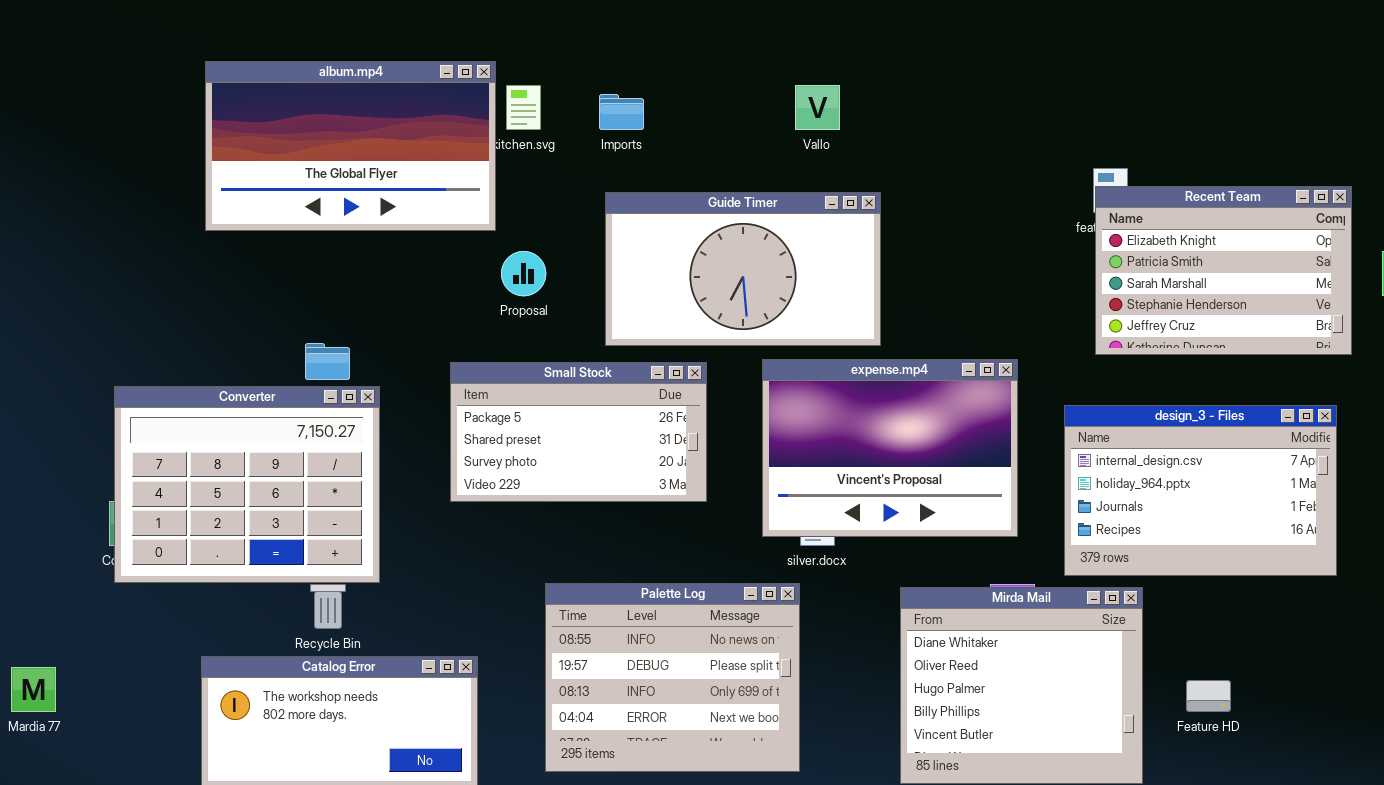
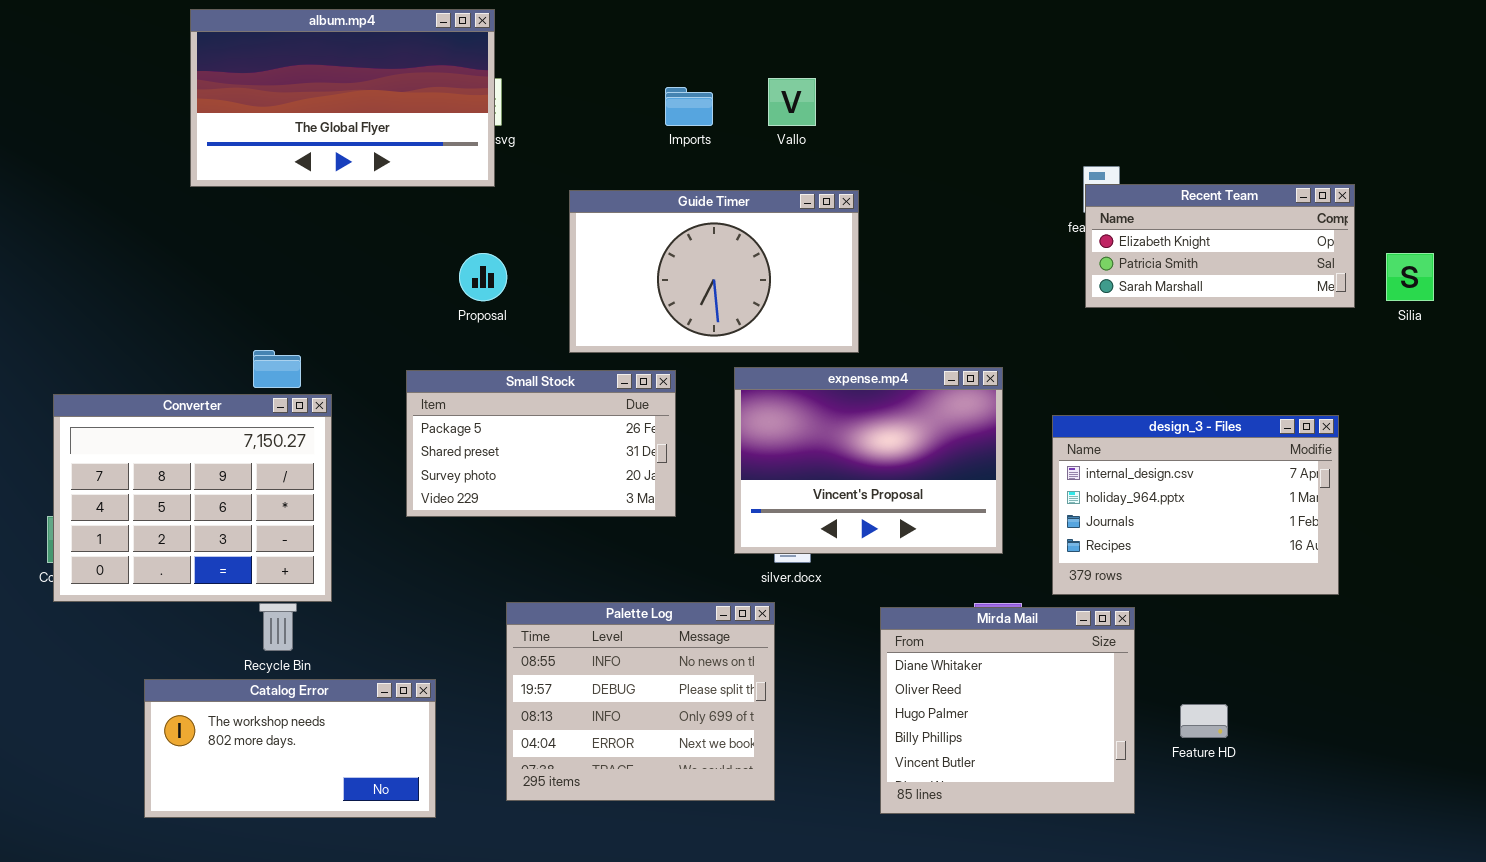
album.mp4: [205,61,496,231] -> [190,9,495,187], moved
Imports: [599,94,644,130] -> [665,87,713,126], moved
Recent Team: [1095,186,1352,355] -> [1085,184,1355,308], resized

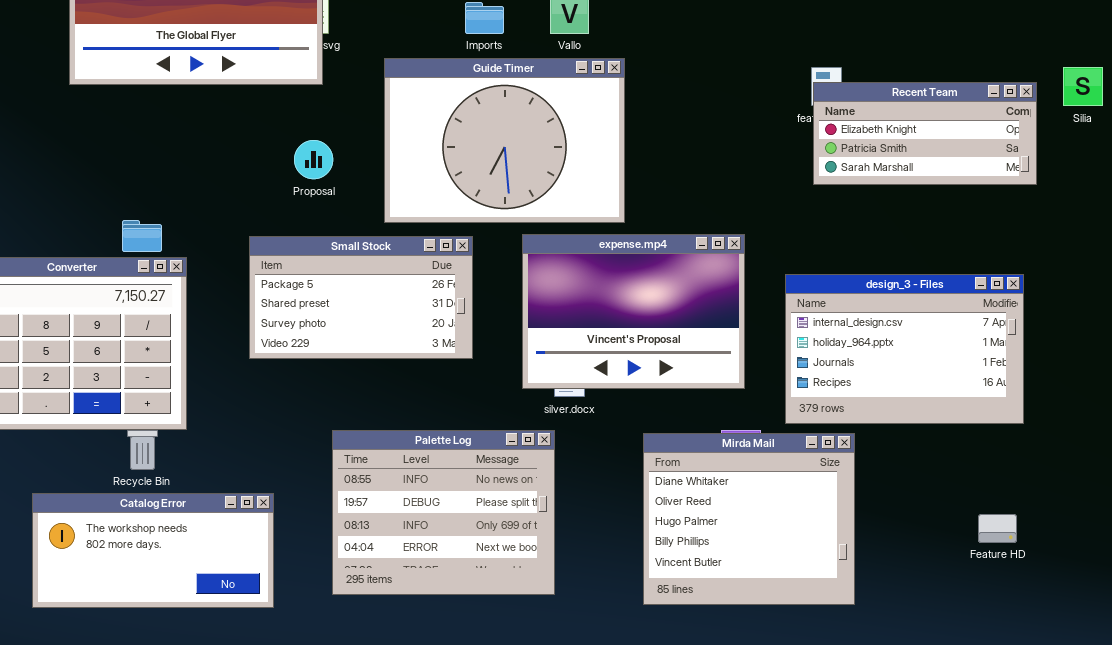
Guide Timer: [569,190,859,353] -> [384,58,625,223], resized
Silia: [1386,253,1434,301] -> [1063,67,1103,106], moved
Feature HD: [1180,704,1228,738] -> [978,514,1017,543], moved

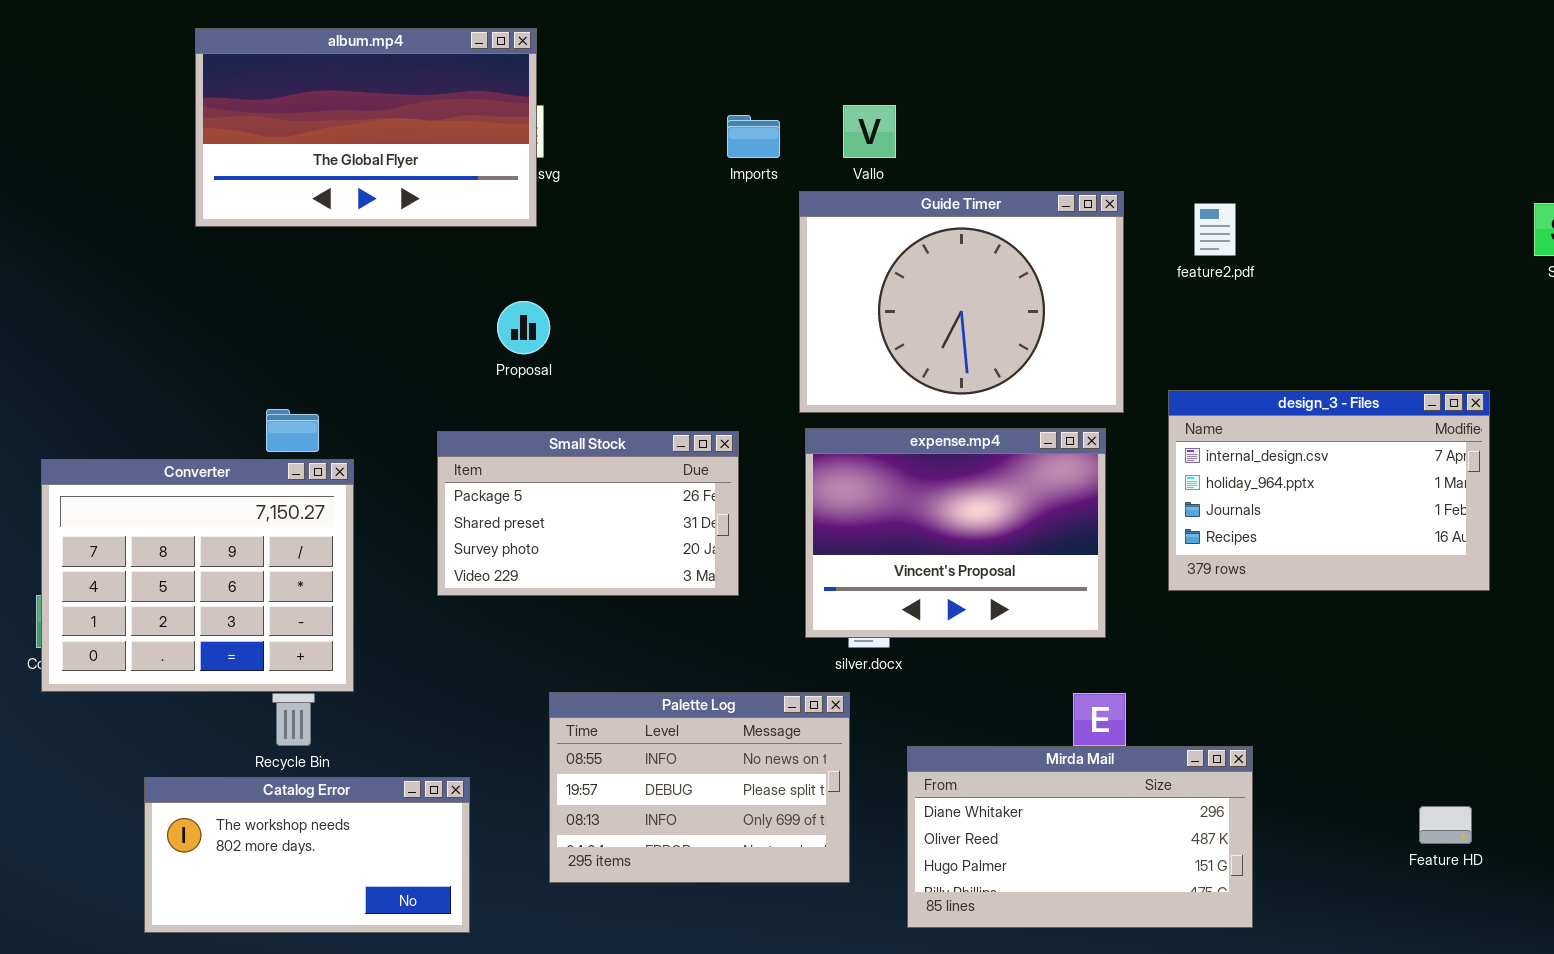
Guide Timer: [384,58,625,223] -> [799,191,1124,413], moved
Recent Team: [813,82,1037,185] -> none, closed
design_3 - Files: [785,274,1024,424] -> [1168,390,1490,591], moved
Palette Log: [332,430,555,595] -> [549,692,850,883], resized
Mirda Mail: [643,433,855,605] -> [907,746,1253,928], resized

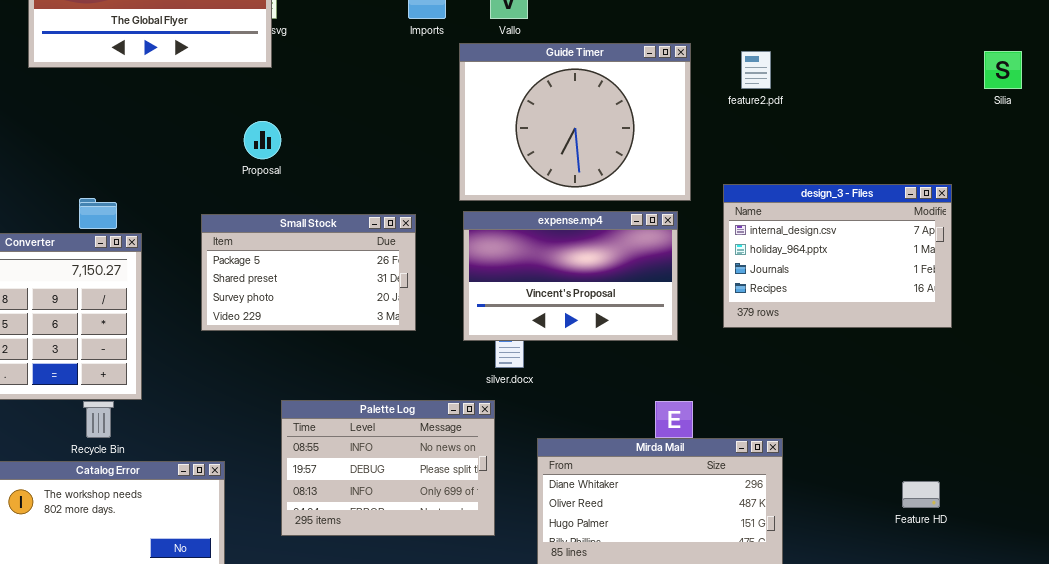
expense.mp4: [805,428,1106,638] -> [463,211,678,341], resized

